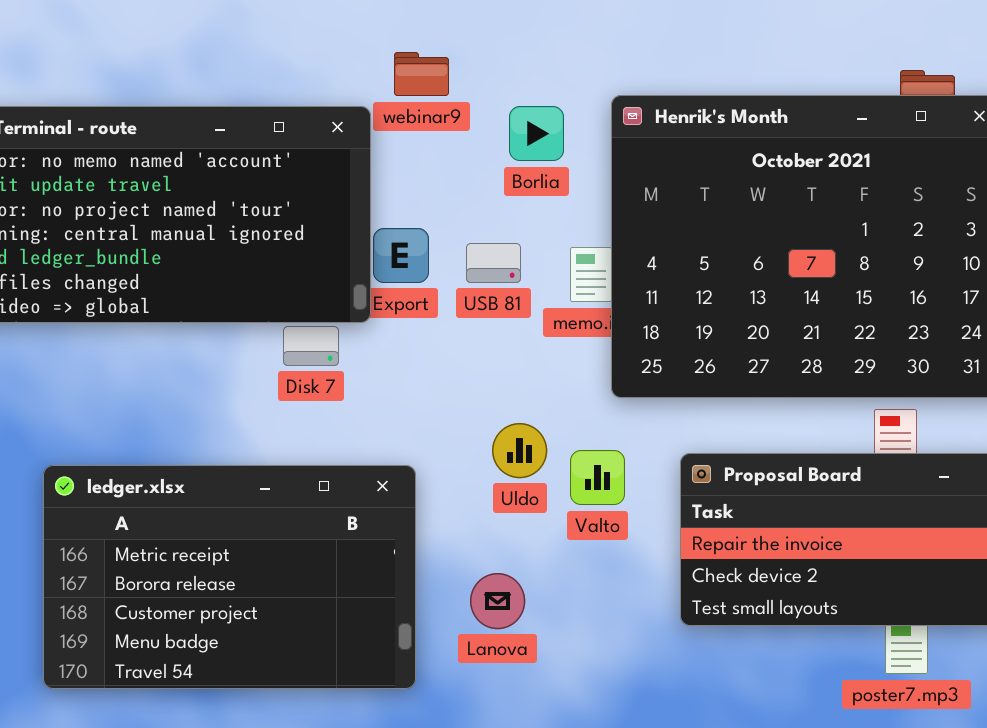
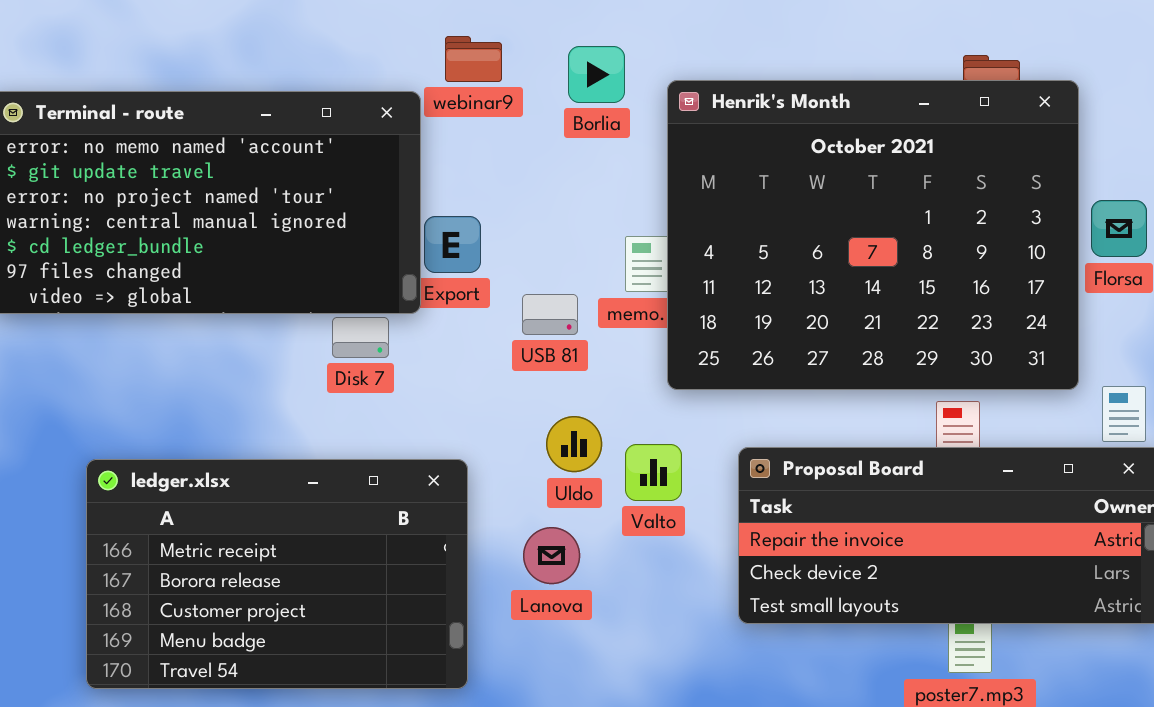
Borlia: [509,106,564,161] -> [568,46,625,103], moved
USB 81: [466,243,521,283] -> [522,294,578,335], moved
Lanova: [470,573,525,629] -> [523,527,580,584], moved

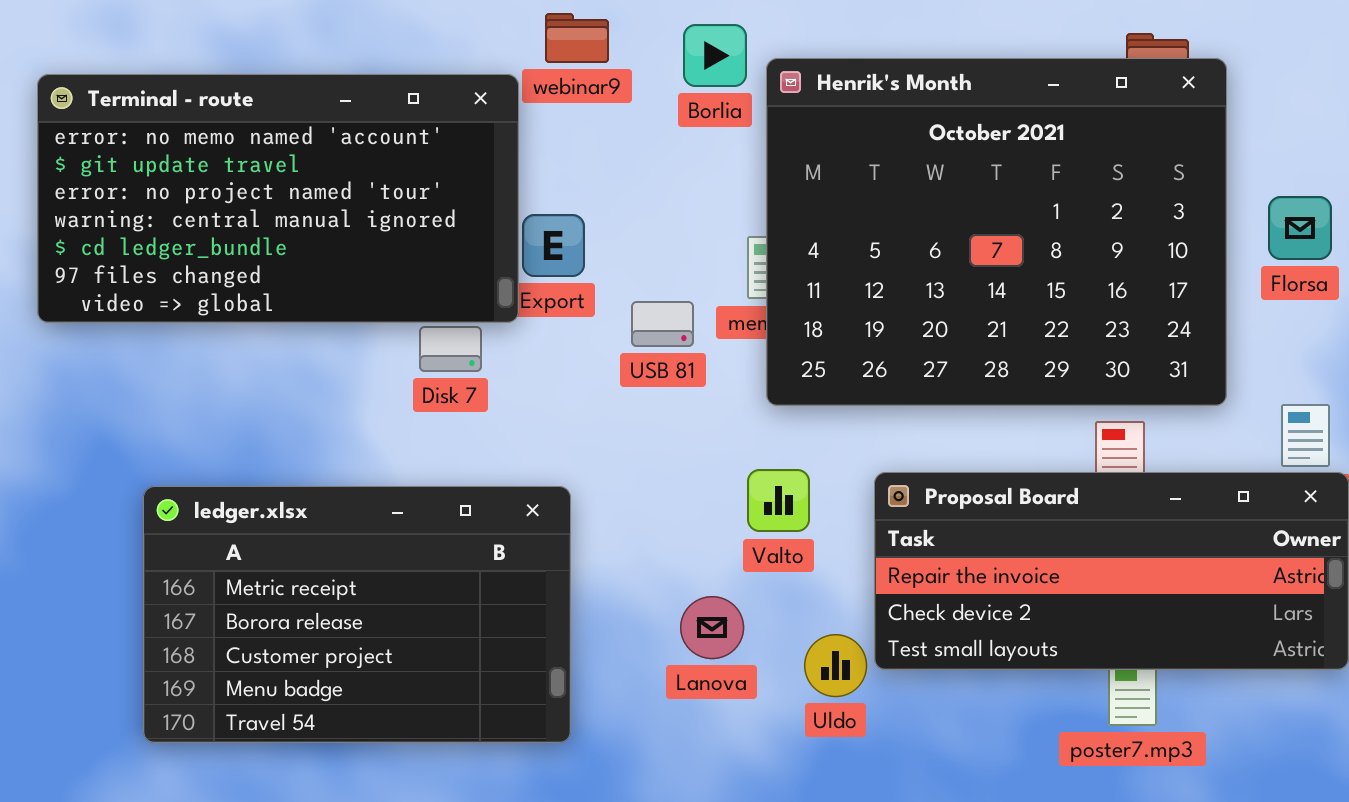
Henrik's Month: [667,80,1079,390] -> [766,58,1227,406], moved
Uldo: [546,416,602,472] -> [804,634,867,697], moved
Lanova: [523,527,580,584] -> [680,596,744,659], moved

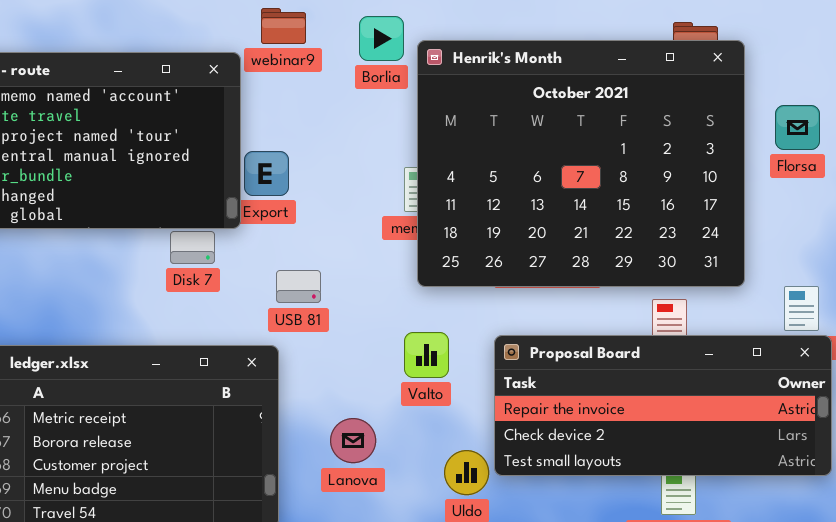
Florsa: [1268,196,1332,260] -> [775,105,820,150], moved
USB 81: [631,301,694,347] -> [276,270,321,303], moved
Lanova: [680,596,744,659] -> [330,418,376,463], moved

